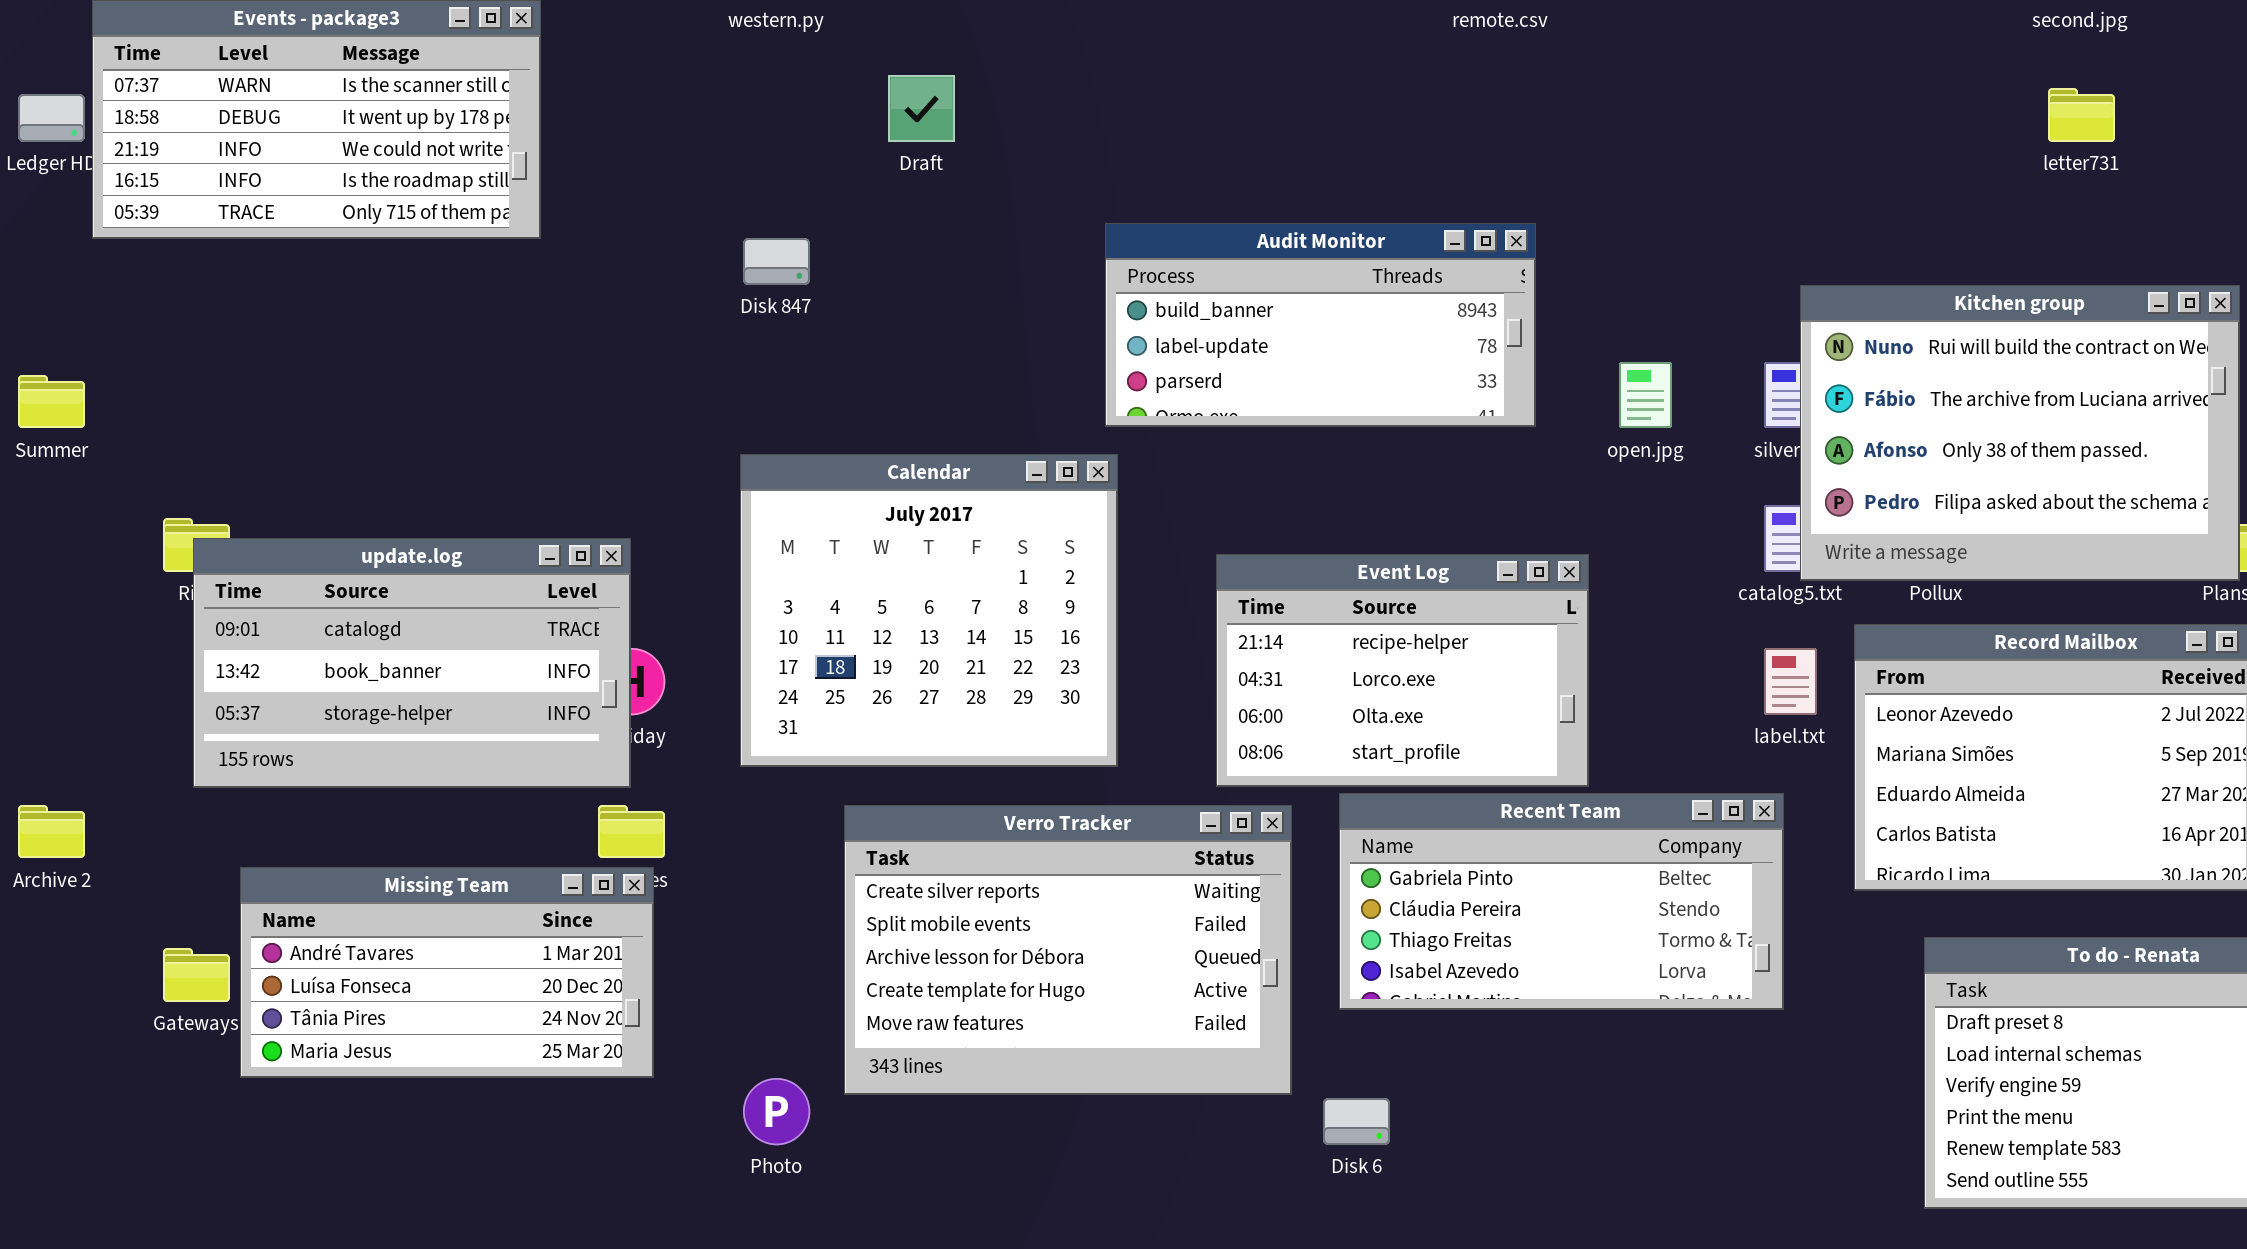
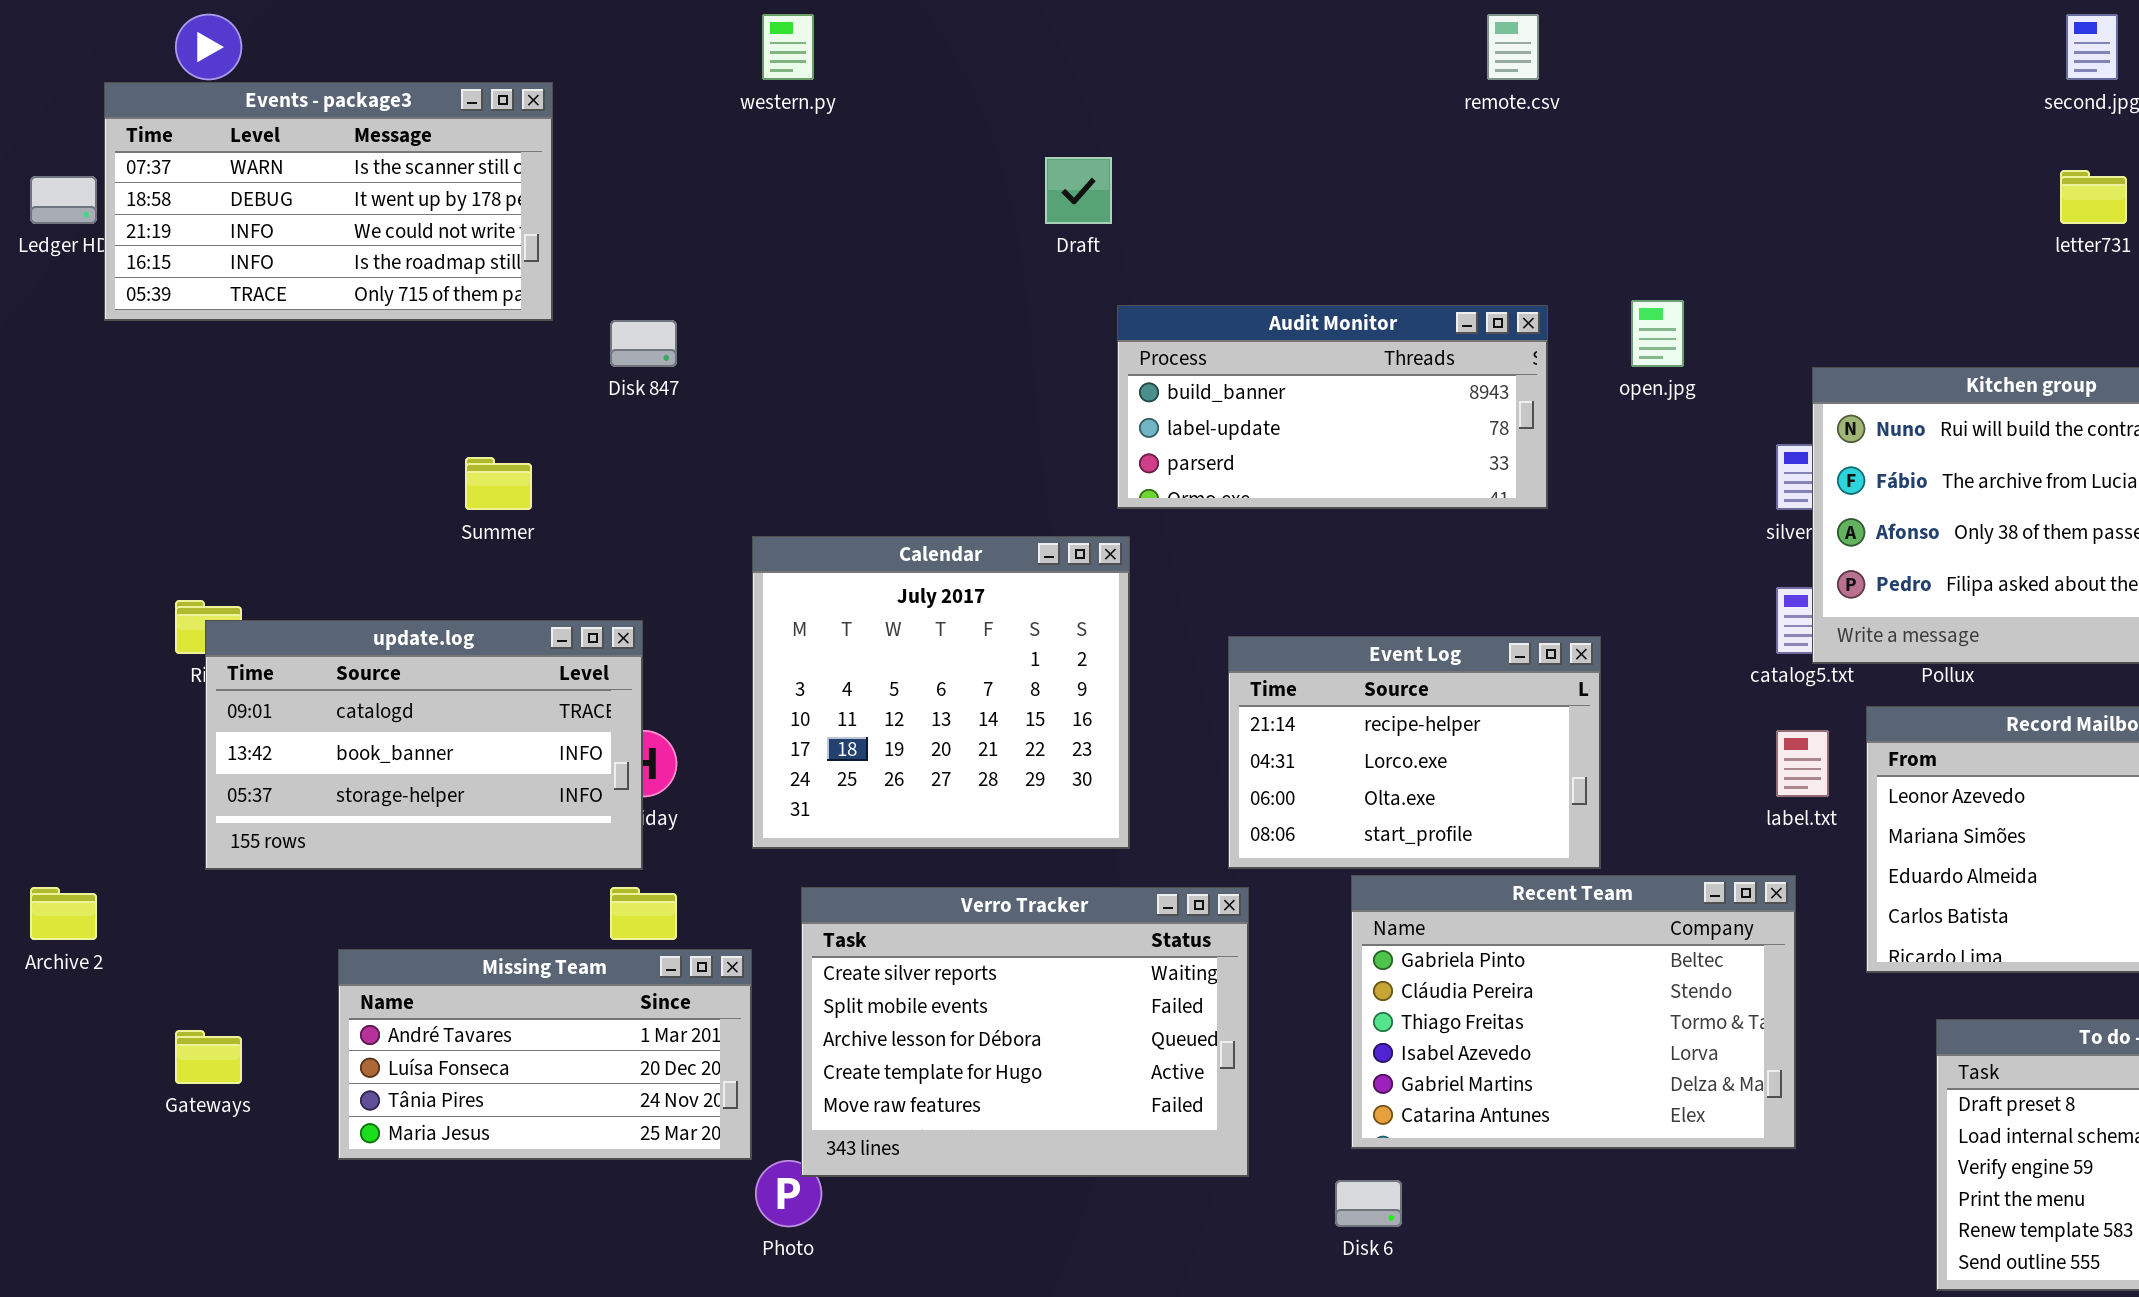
Draft: [888,75,955,142] -> [1045,157,1112,224], moved
Disk 847: [743,238,810,285] -> [610,320,677,367], moved
open.jpg: [1619,362,1672,428] -> [1631,300,1684,367], moved
Summer: [18,375,85,428] -> [465,457,532,510], moved
Recent Team: [1339,793,1784,1010] -> [1351,875,1796,1149], resized
Verro Tracker: [844,805,1292,1095] -> [801,887,1249,1177], moved
Missing Team: [240,867,654,1078] -> [338,949,752,1160], moved

